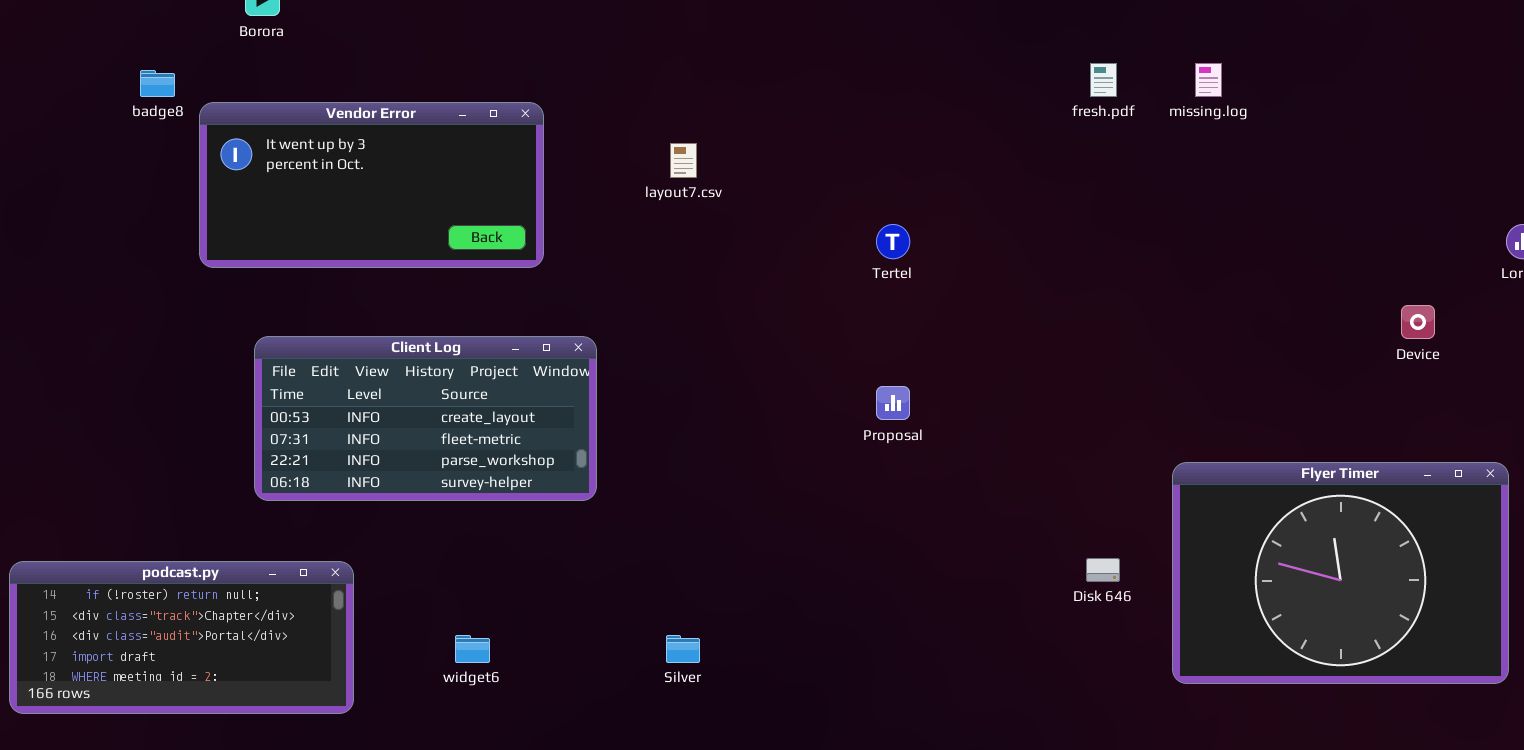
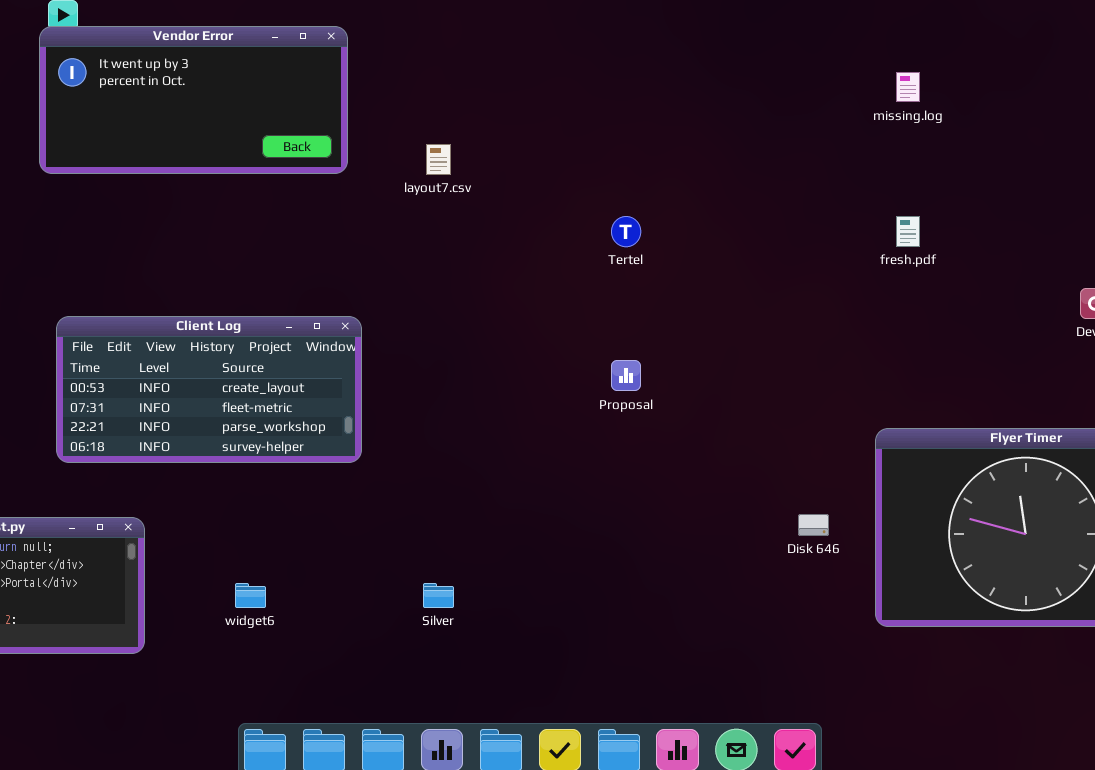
fresh.pdf: [1090,63,1117,97] -> [896,216,920,247], moved
Vendor Error: [199,102,544,268] -> [39,26,348,174], moved

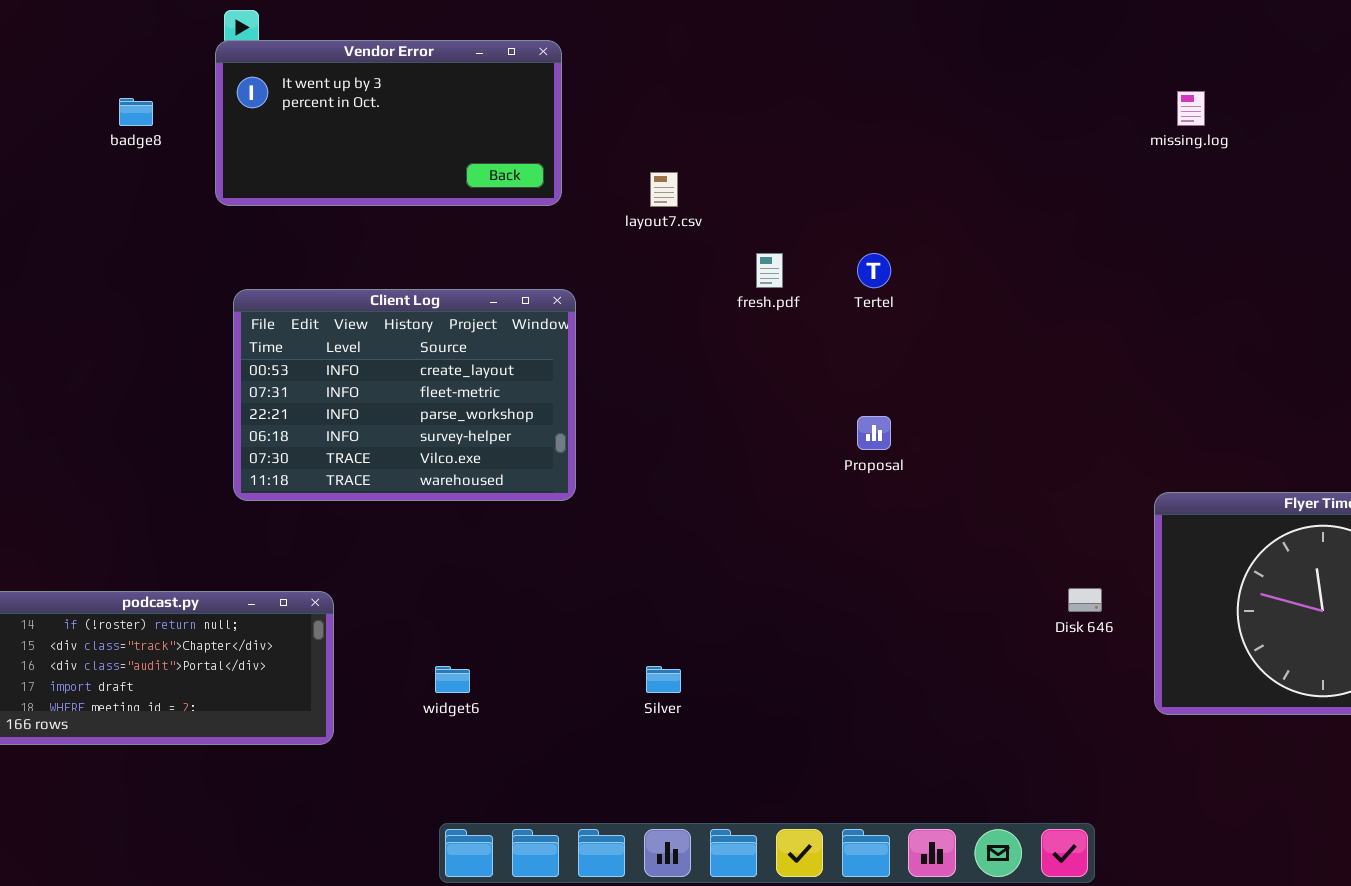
fresh.pdf: [896,216,920,247] -> [756,253,783,288], moved
Client Log: [56,316,362,463] -> [233,289,576,501], moved, resized

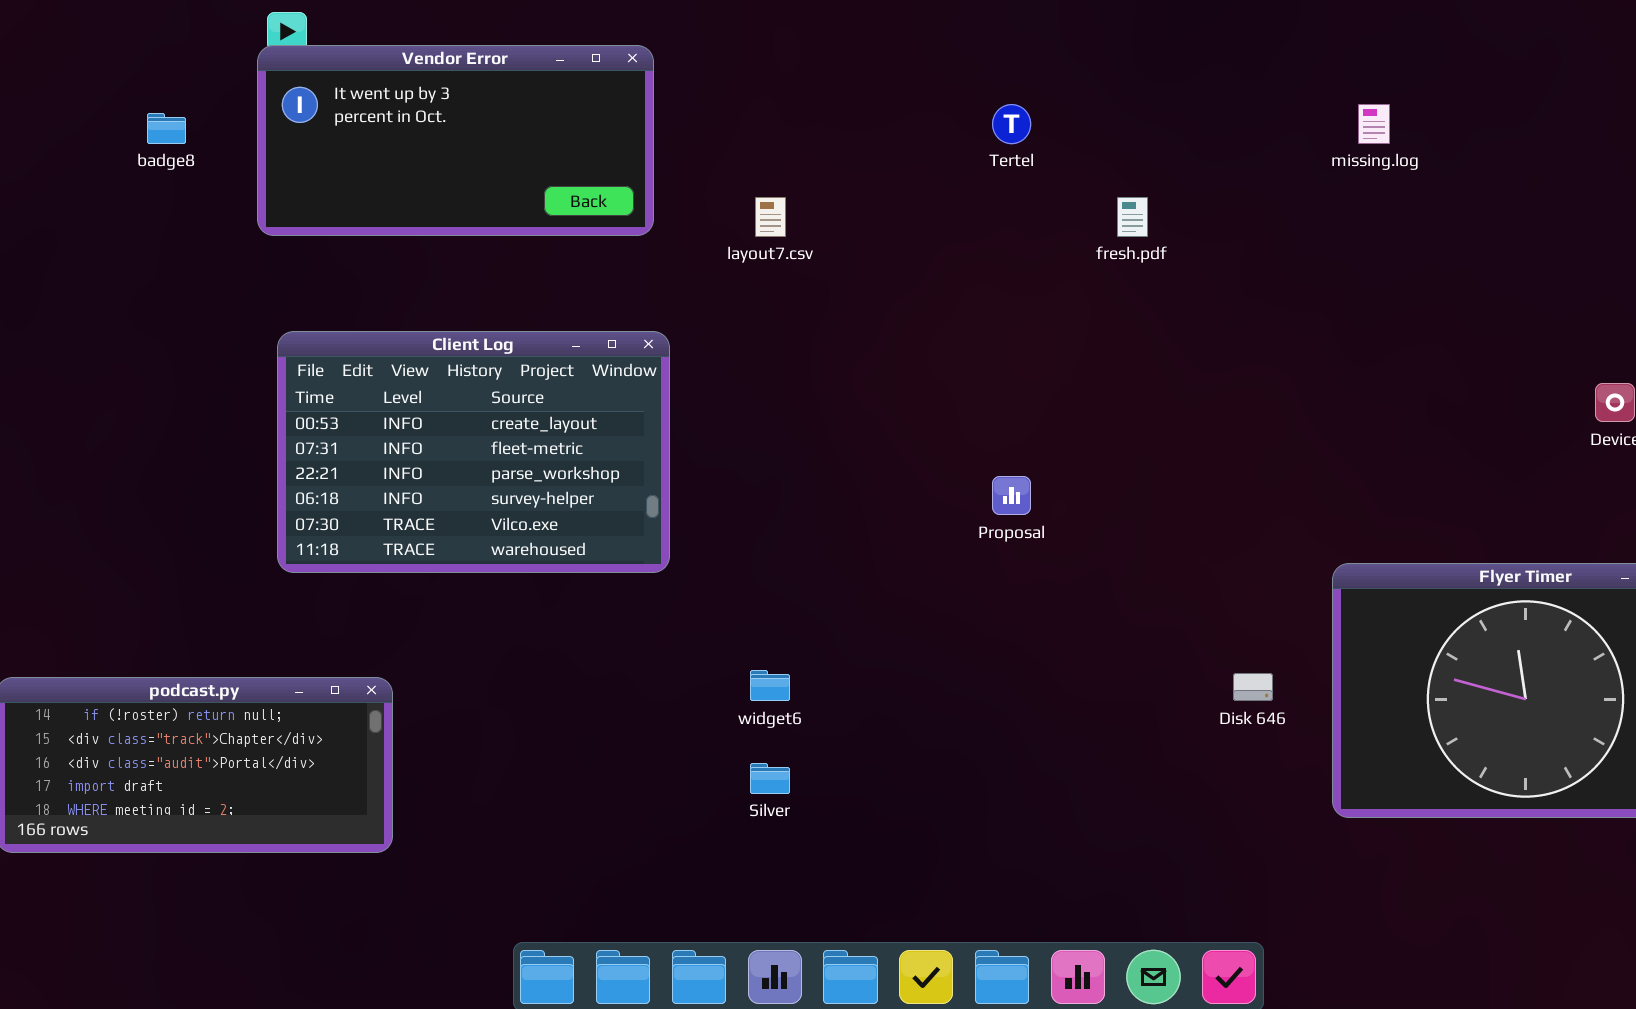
fresh.pdf: [756,253,783,288] -> [1117,197,1148,237], moved
Tertel: [857,253,891,288] -> [992,104,1031,144], moved
widget6: [435,666,470,693] -> [750,670,790,701], moved

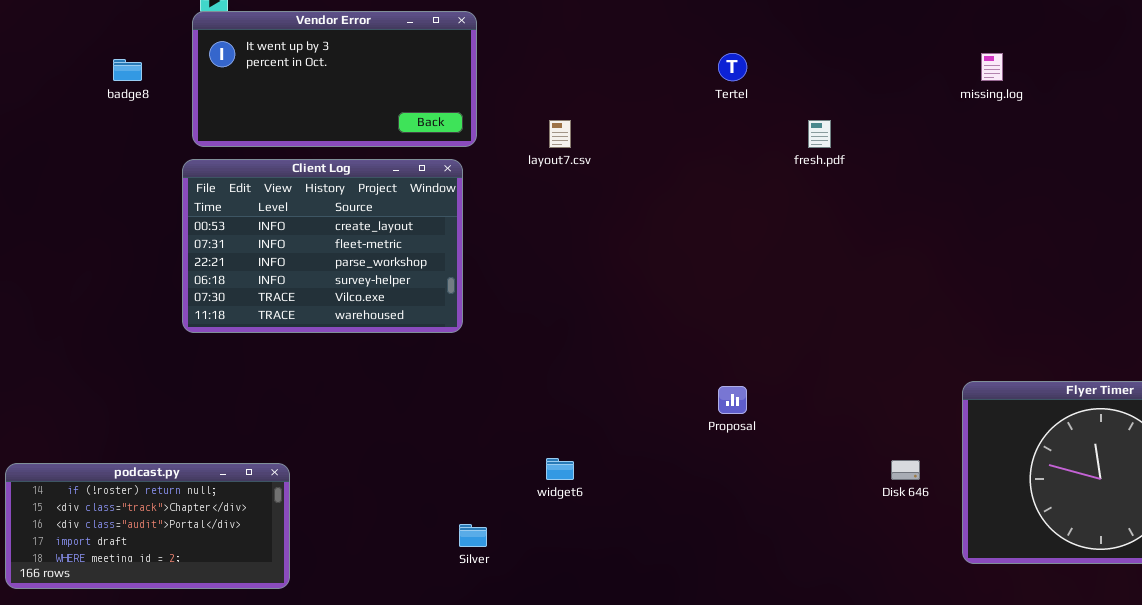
Client Log: [277,331,670,573] -> [182,159,463,333], moved
Proposal: [992,476,1031,515] -> [718,386,747,414], moved
Silver: [750,763,790,794] -> [459,524,487,547], moved

